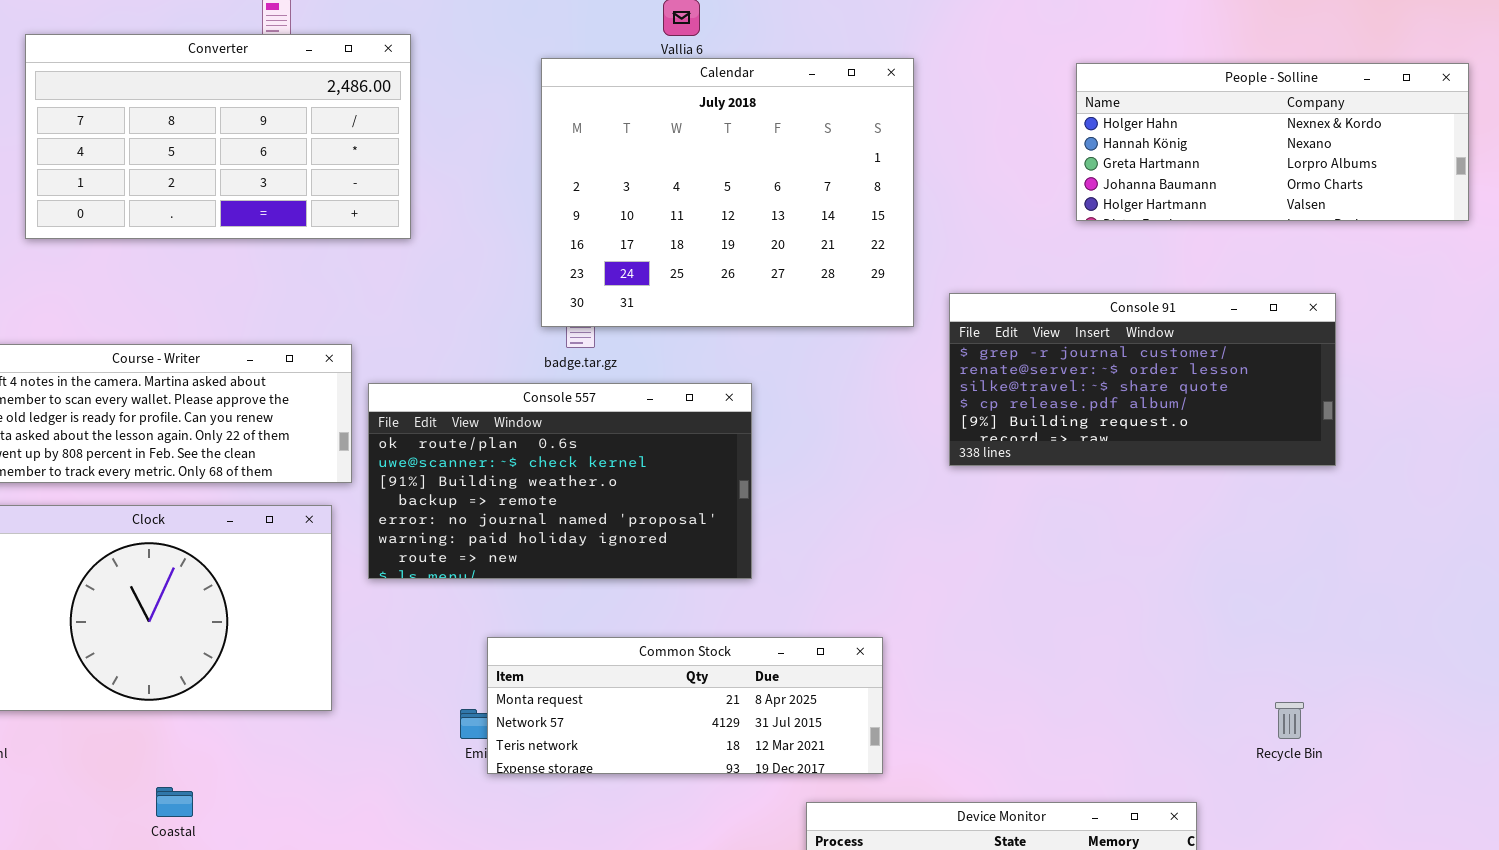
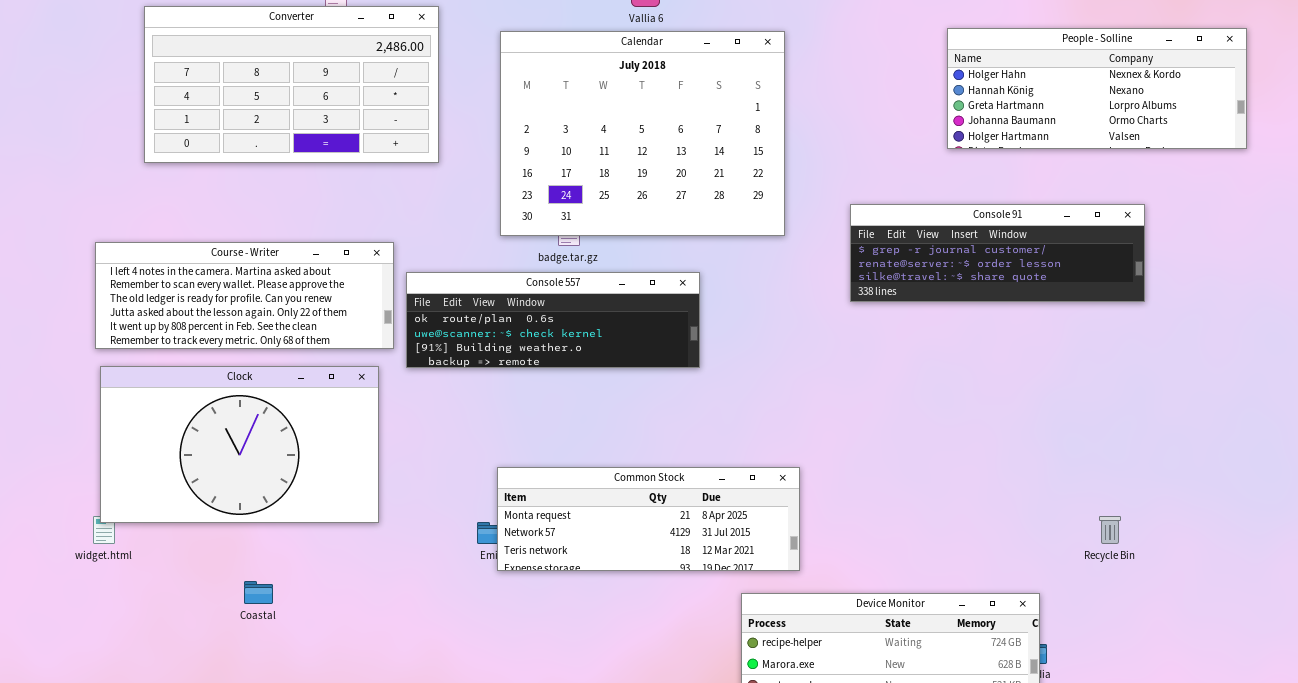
Calendar: [541,58,914,327] -> [500,31,785,236], moved
Console 91: [949,293,1336,466] -> [850,204,1145,302], resized
Console 557: [368,383,752,579] -> [406,272,700,368], resized

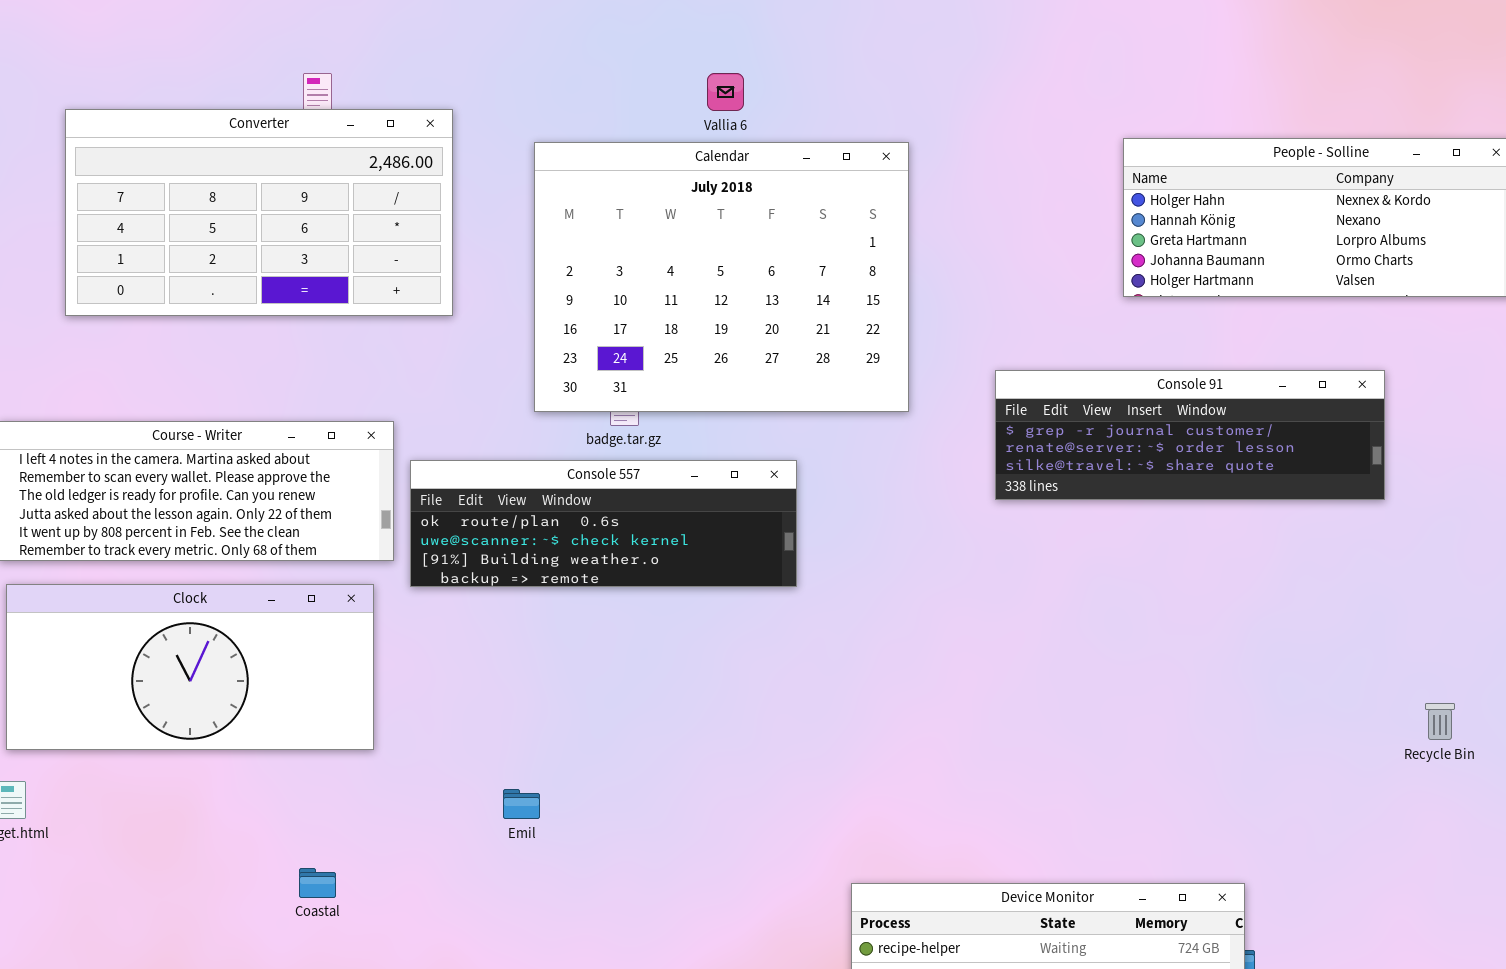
Clock: [100,366,379,523] -> [6,584,374,750], resized
Common Stock: [497,467,800,571] -> none, closed
Recycle Bin: [1099,516,1121,544] -> [1425,703,1455,740], moved
Coastal: [244,581,273,604] -> [299,868,336,898], moved

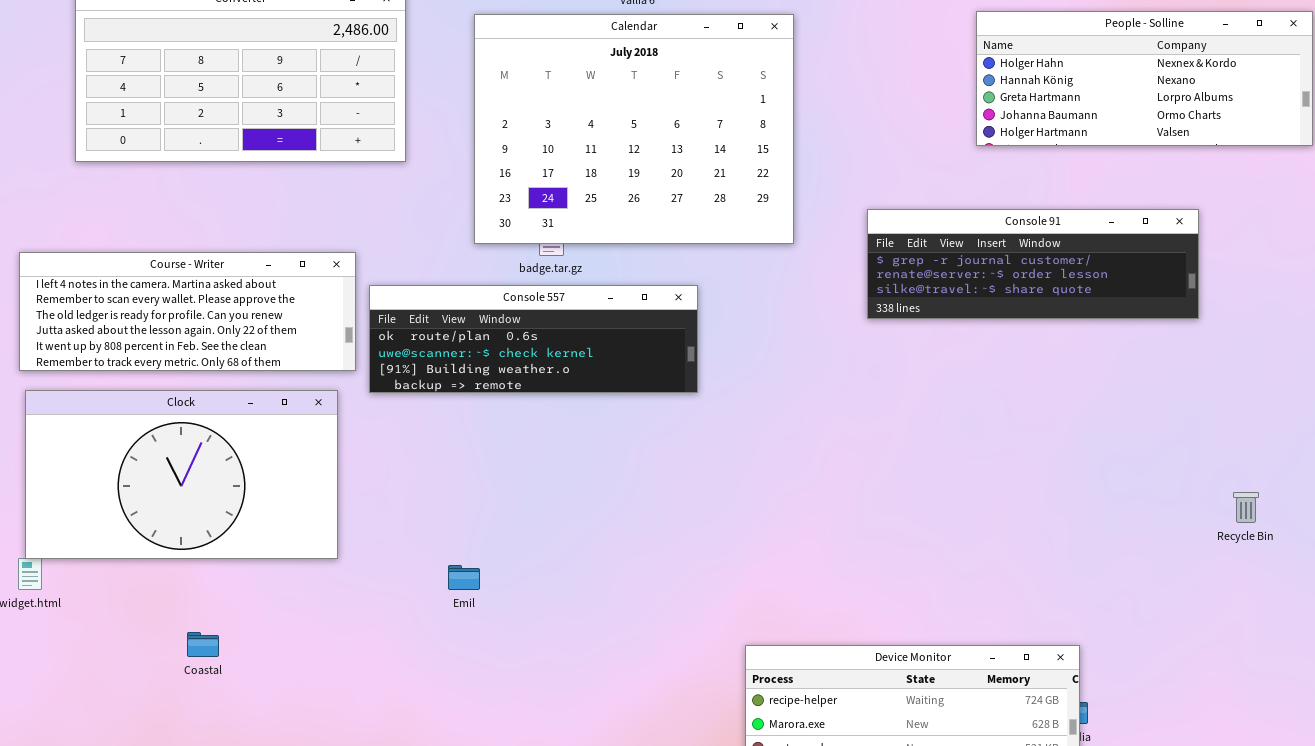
Clock: [6,584,374,750] -> [25,390,338,559], resized
Coastal: [299,868,336,898] -> [187,632,219,657], moved

